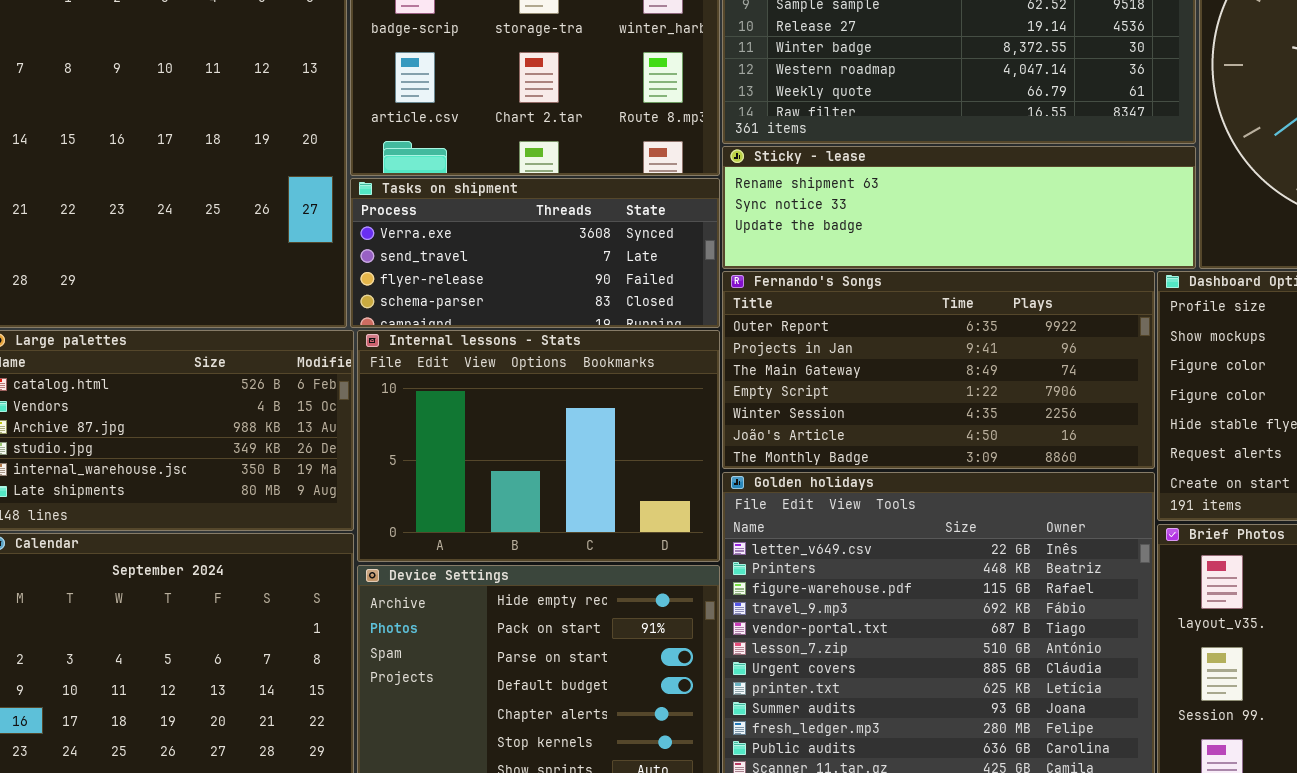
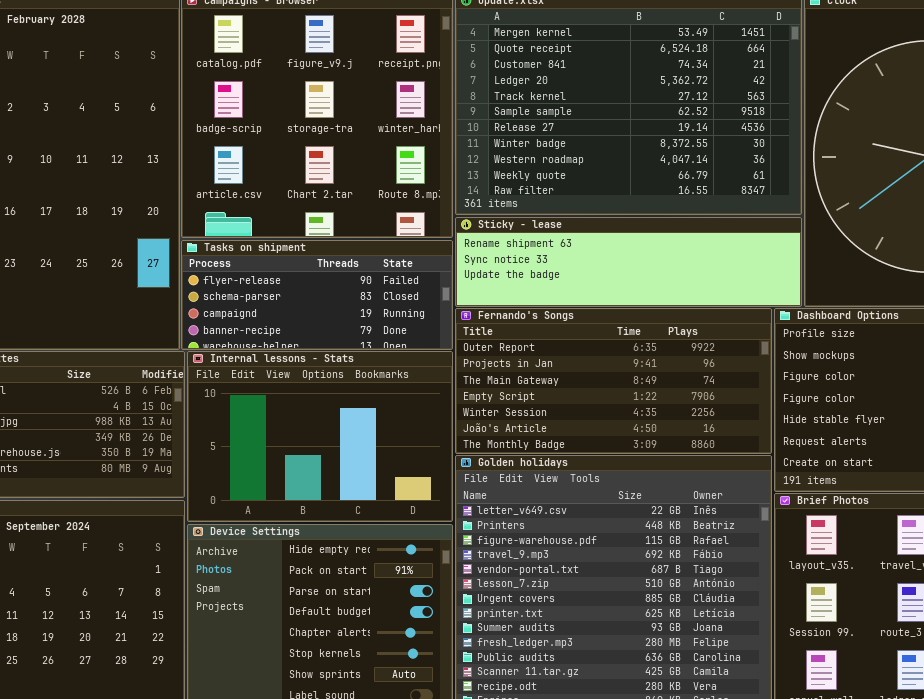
Tasks on shipment: [350,178,720,328] -> [181,240,453,350], scrolled down 2 rows

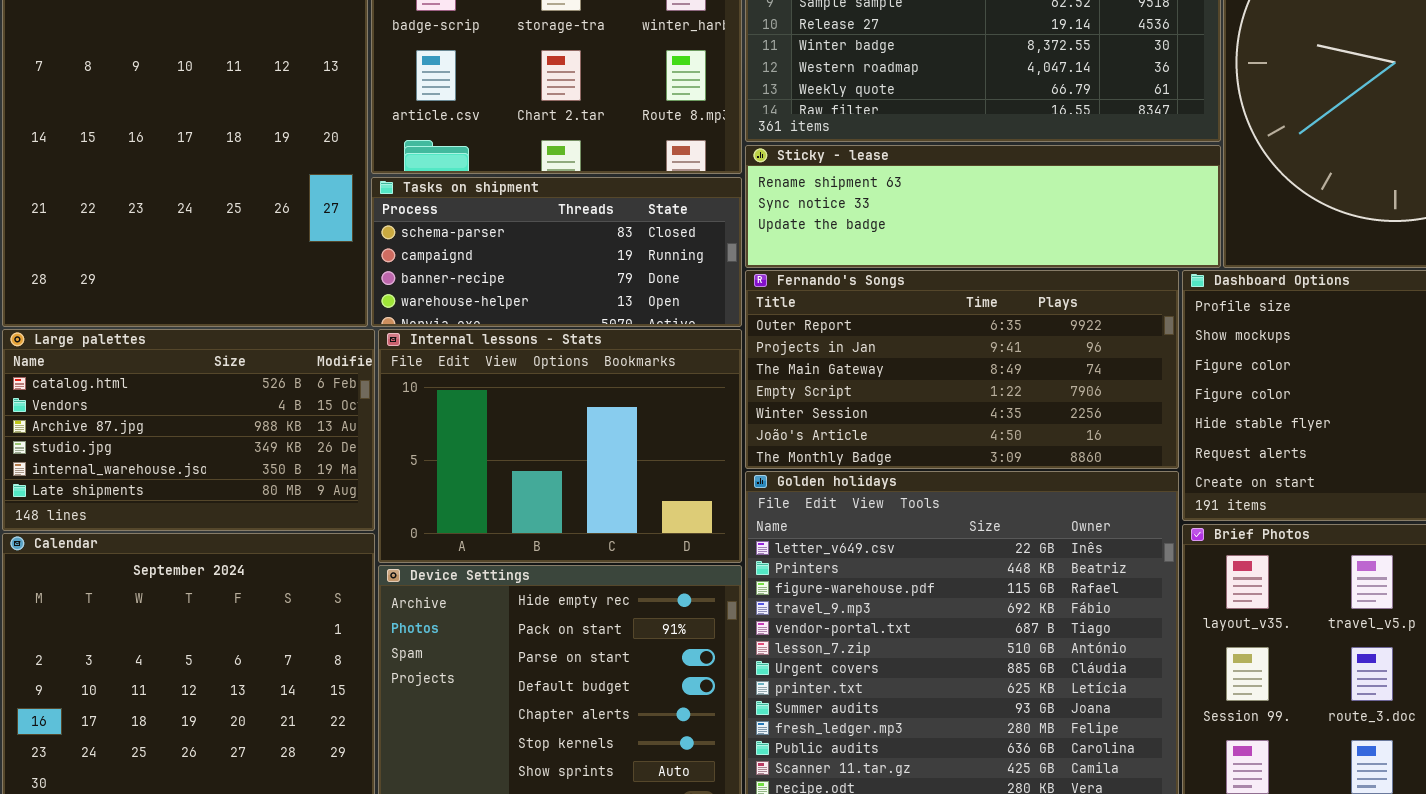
Tasks on shipment: [181,240,453,350] -> [371,177,742,327], scrolled down 1 row

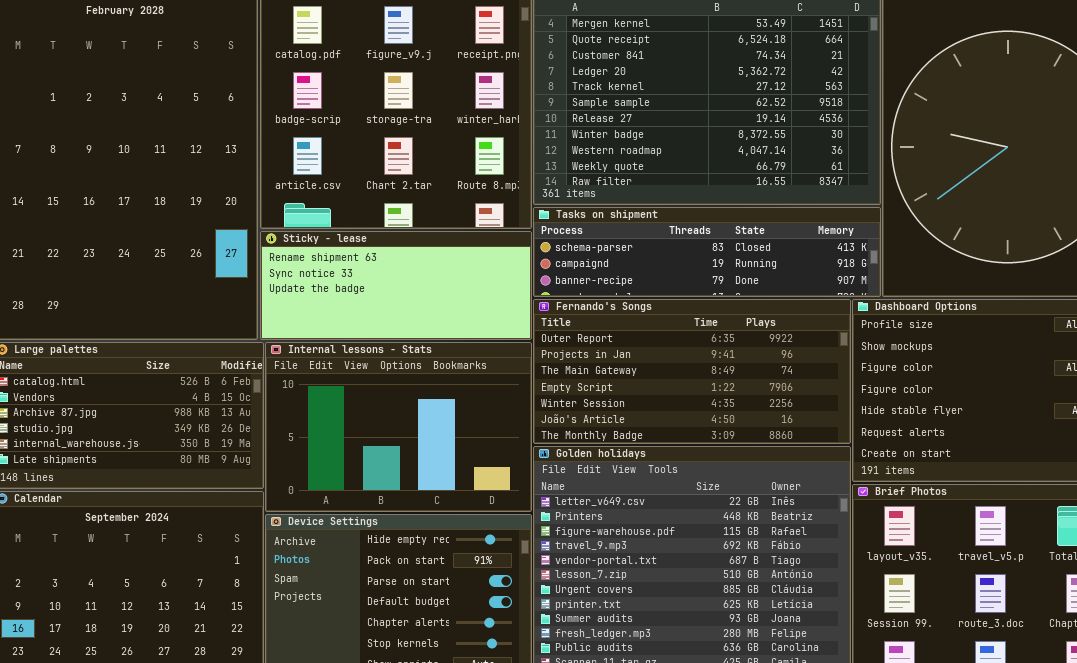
Sticky - lease: [745,145,1221,268] -> [260,231,532,340], moved, resized
Tasks on shipment: [371,177,742,327] -> [533,207,881,297], moved, resized

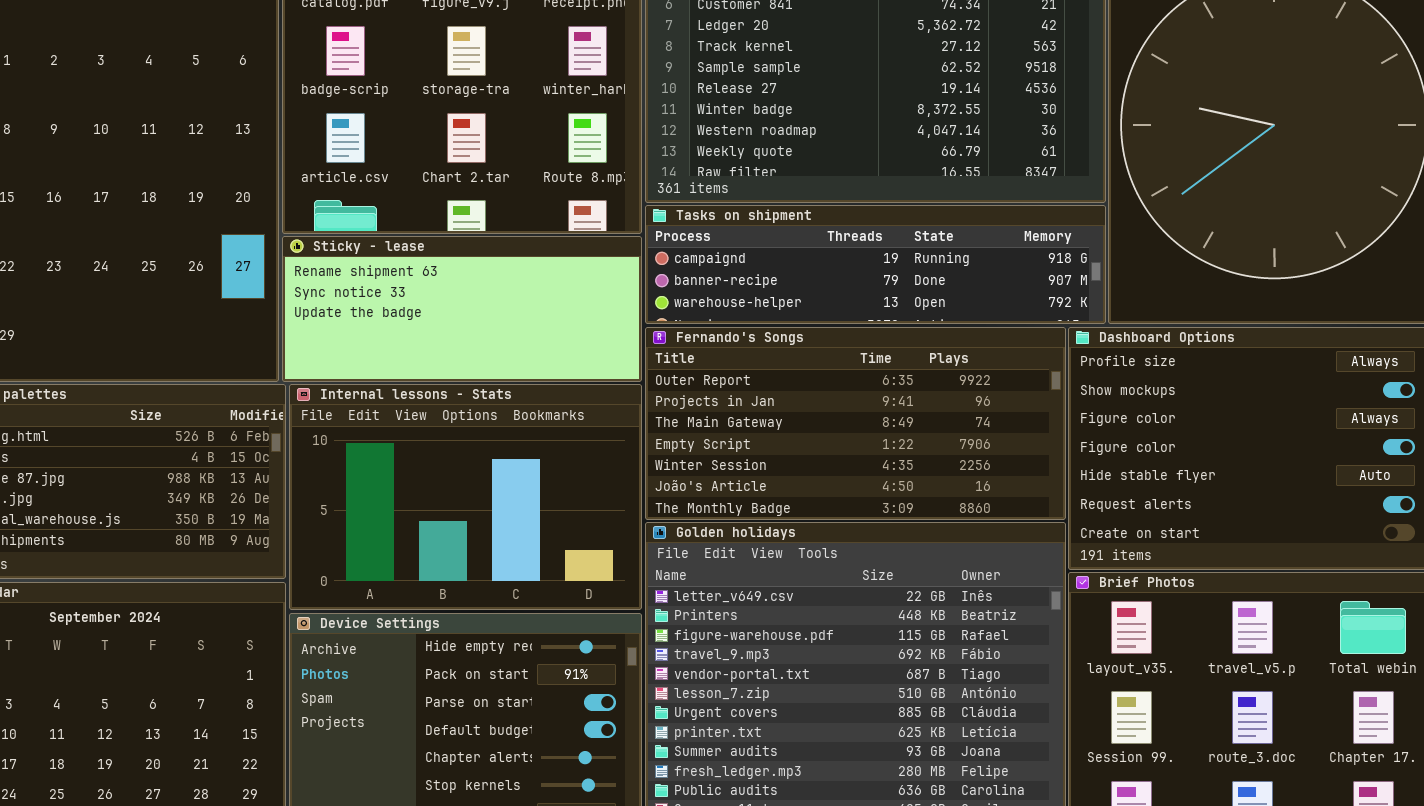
Tasks on shipment: [533,207,881,297] -> [645,205,1106,324], scrolled down 1 row

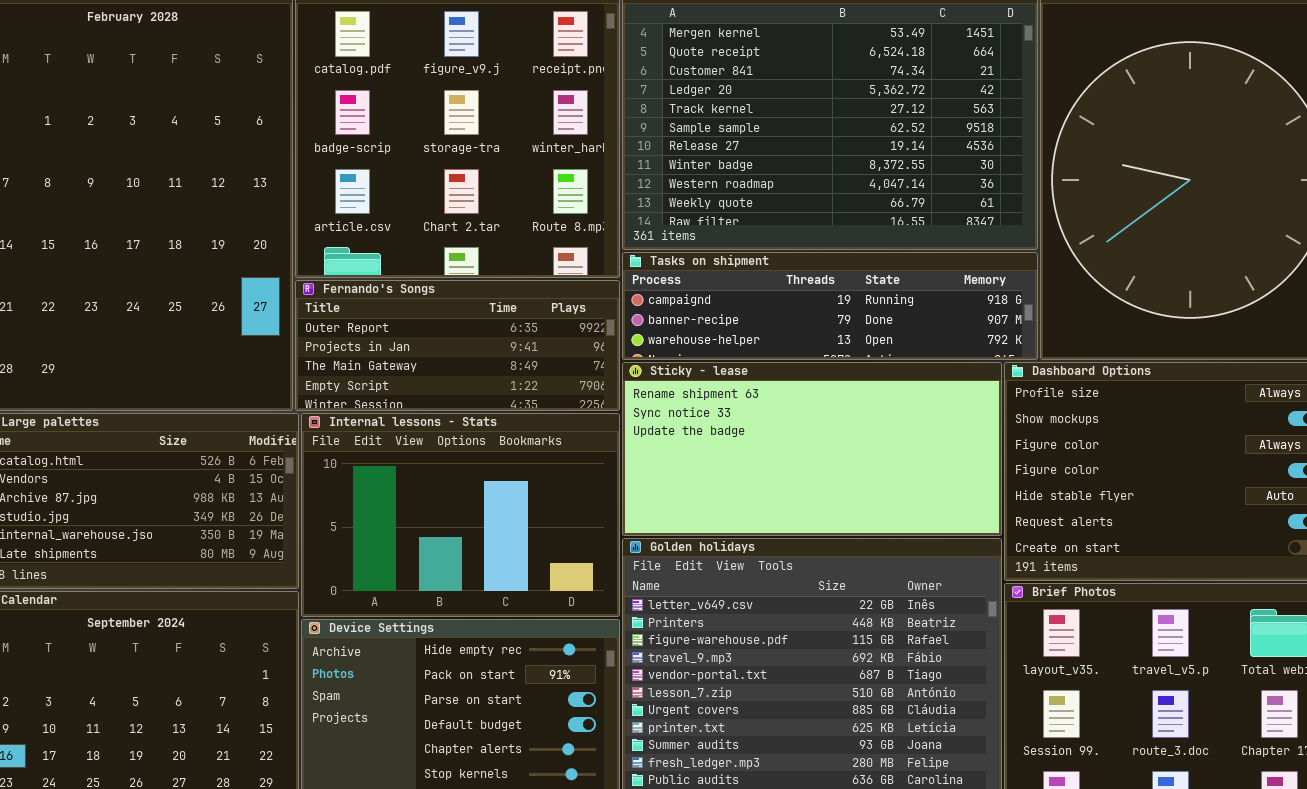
Sticky - lease: [282,236,642,382] -> [622,362,1002,536], moved, resized
Fernando's Songs: [645,327,1066,520] -> [295,280,620,411], moved, resized

